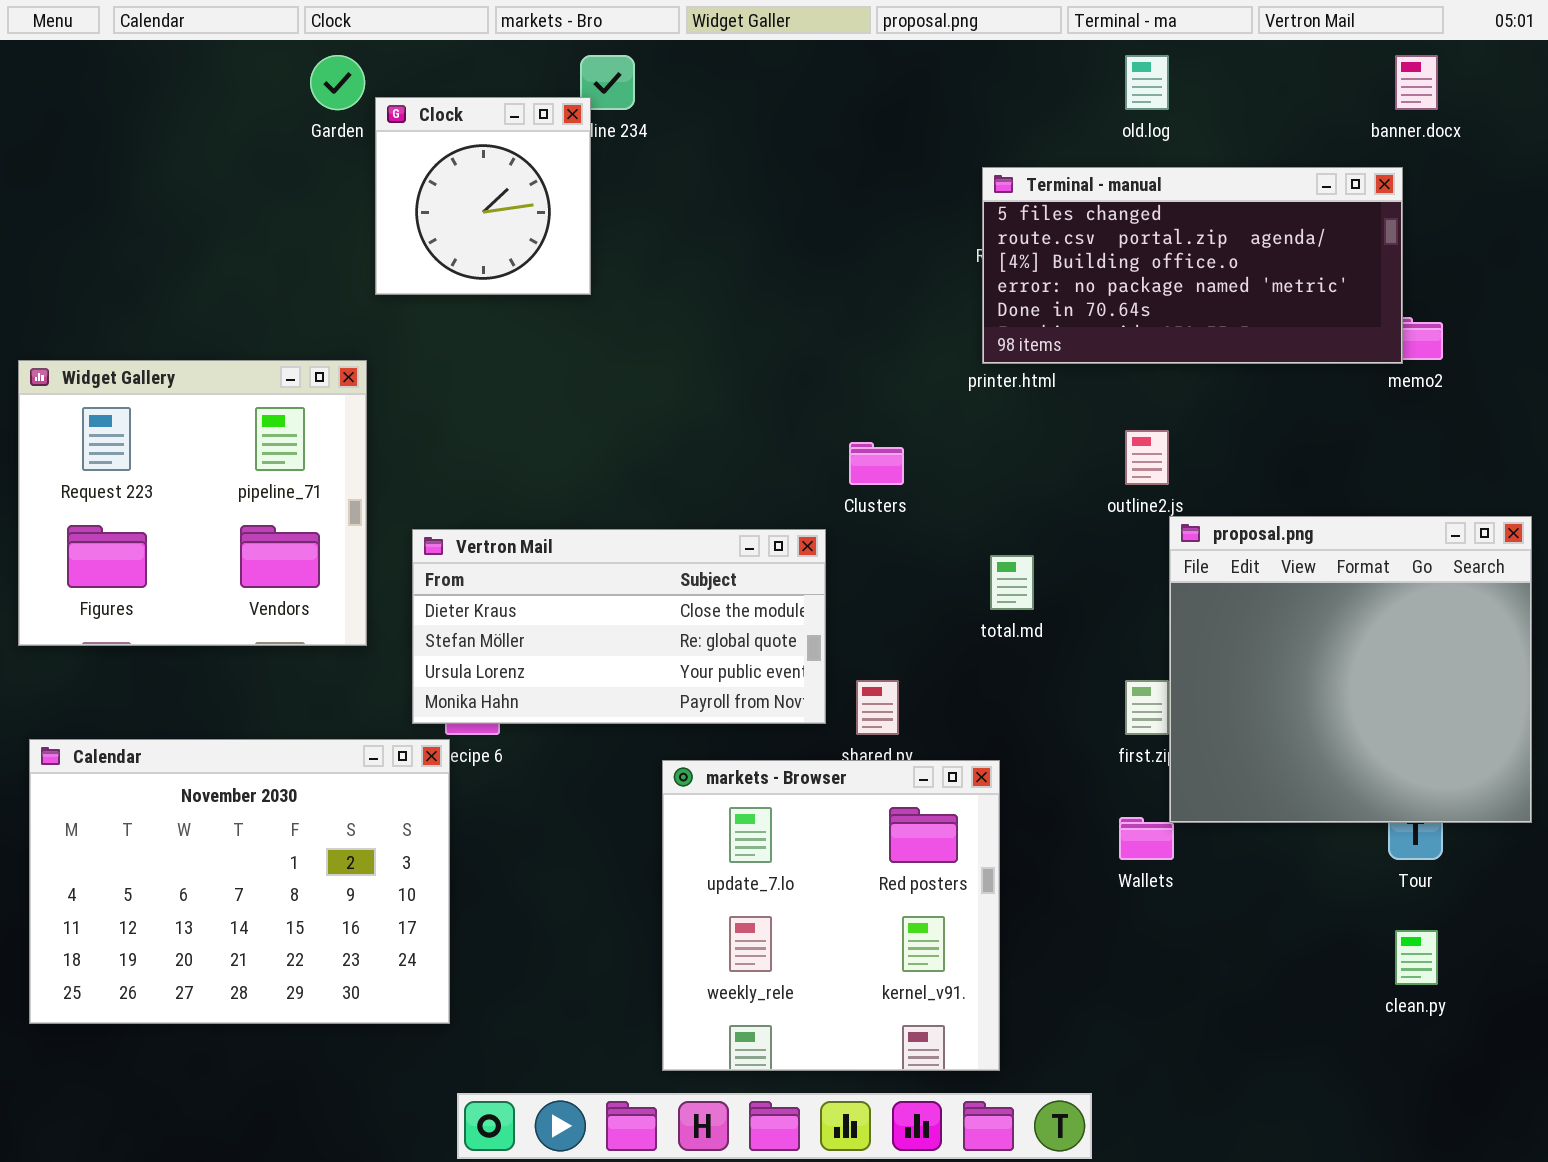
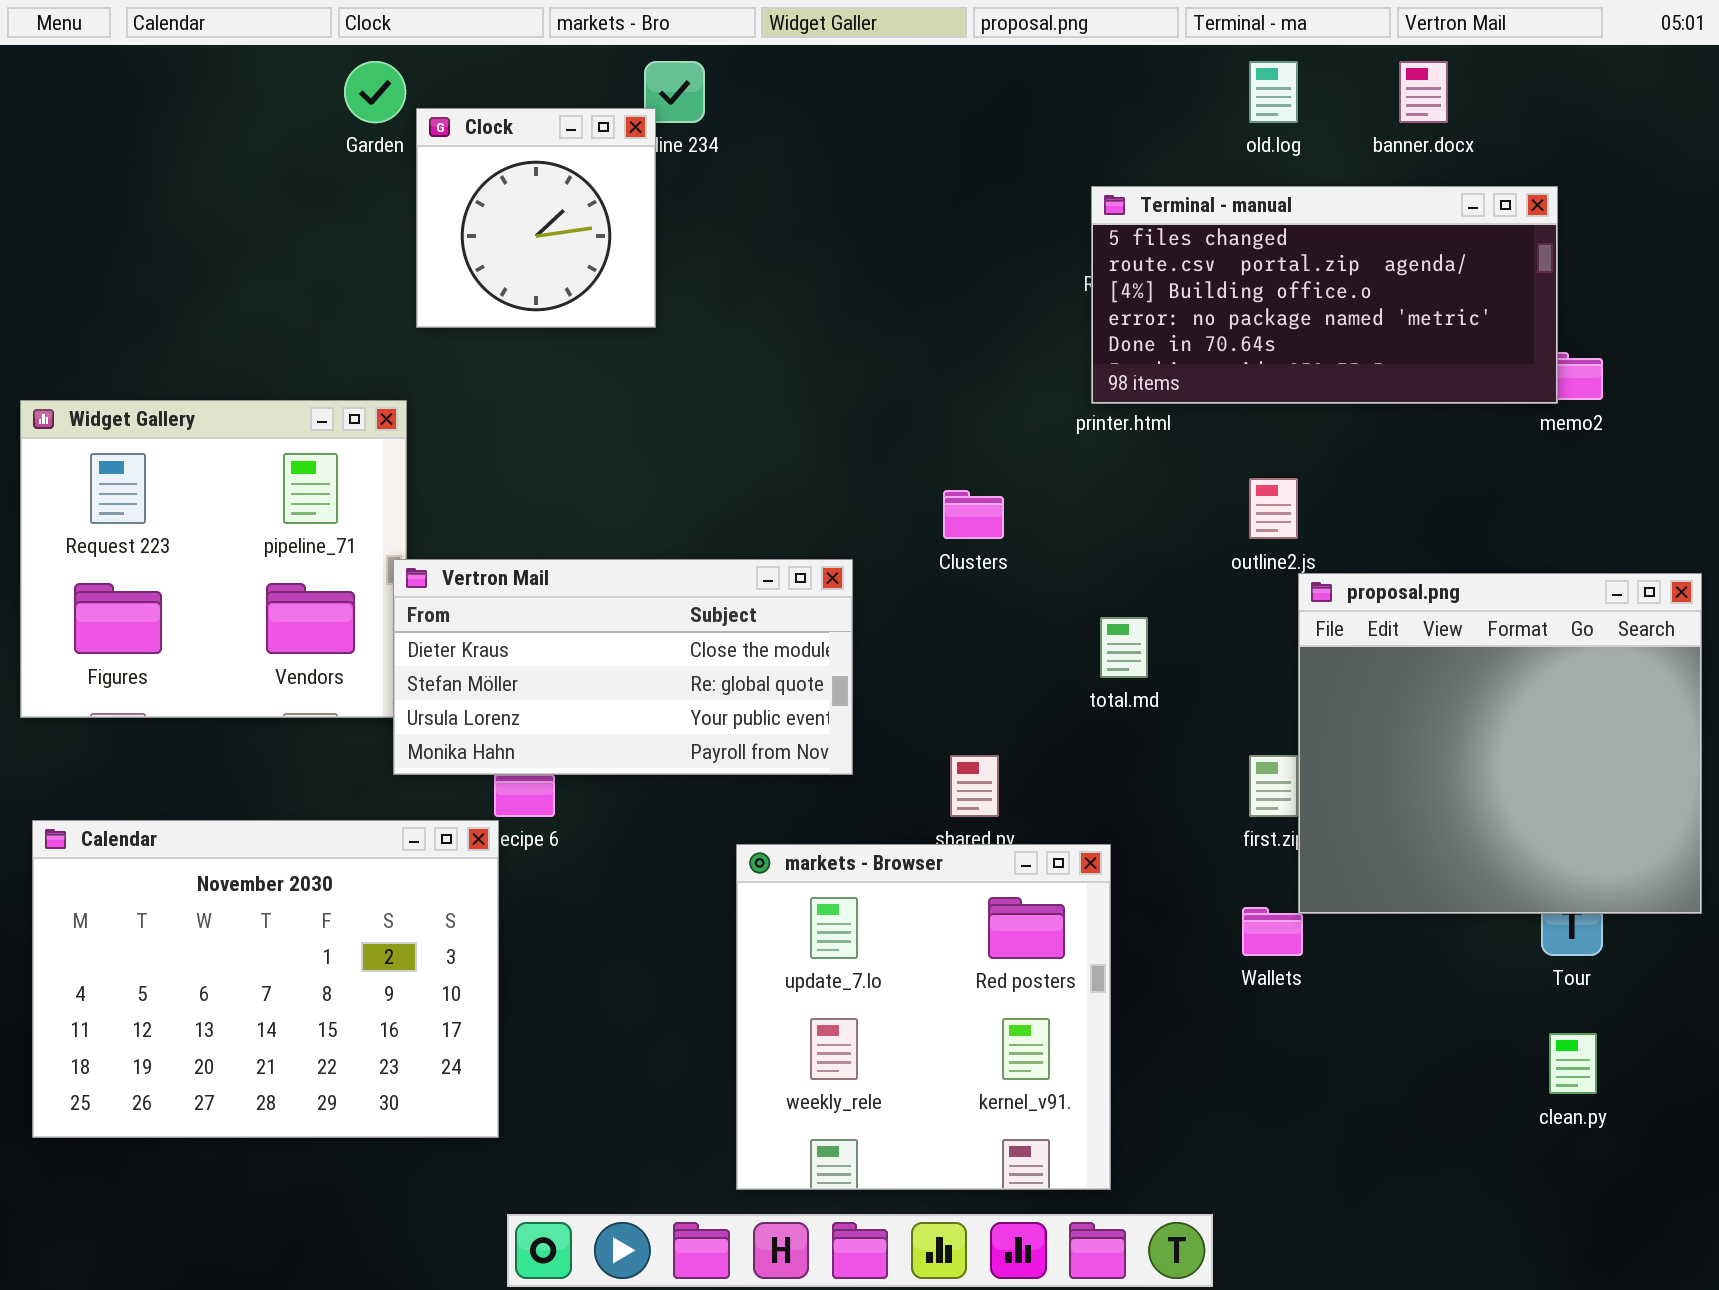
banner.docx: [1395,55,1438,110] -> [1399,61,1448,123], moved
Vertron Mail: [412,529,826,724] -> [393,559,853,775], moved

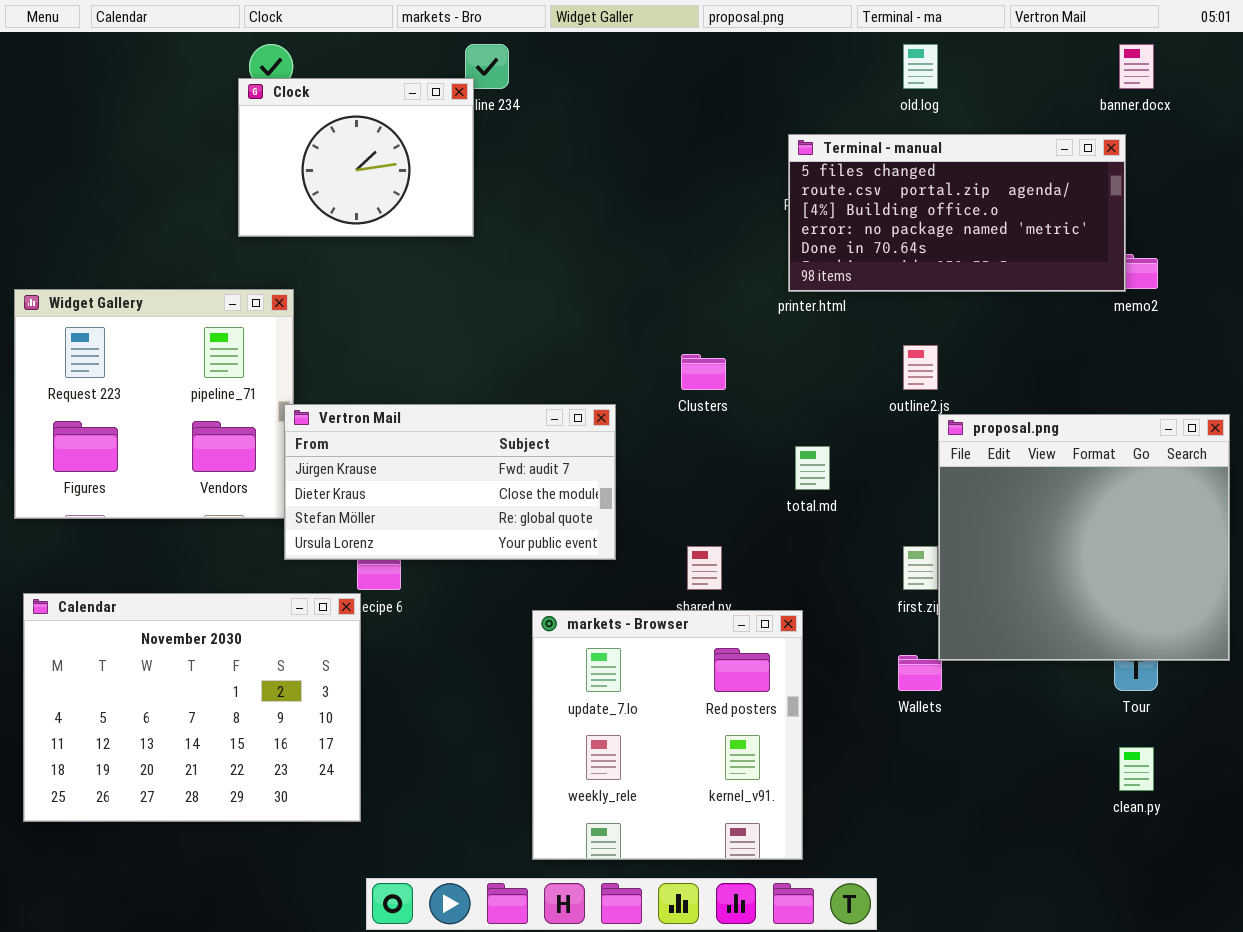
banner.docx: [1399,61,1448,123] -> [1119,44,1154,89], moved
Clock: [416,108,656,328] -> [238,78,474,237], resized
Vertron Mail: [393,559,853,775] -> [284,404,616,560], scrolled up 1 row

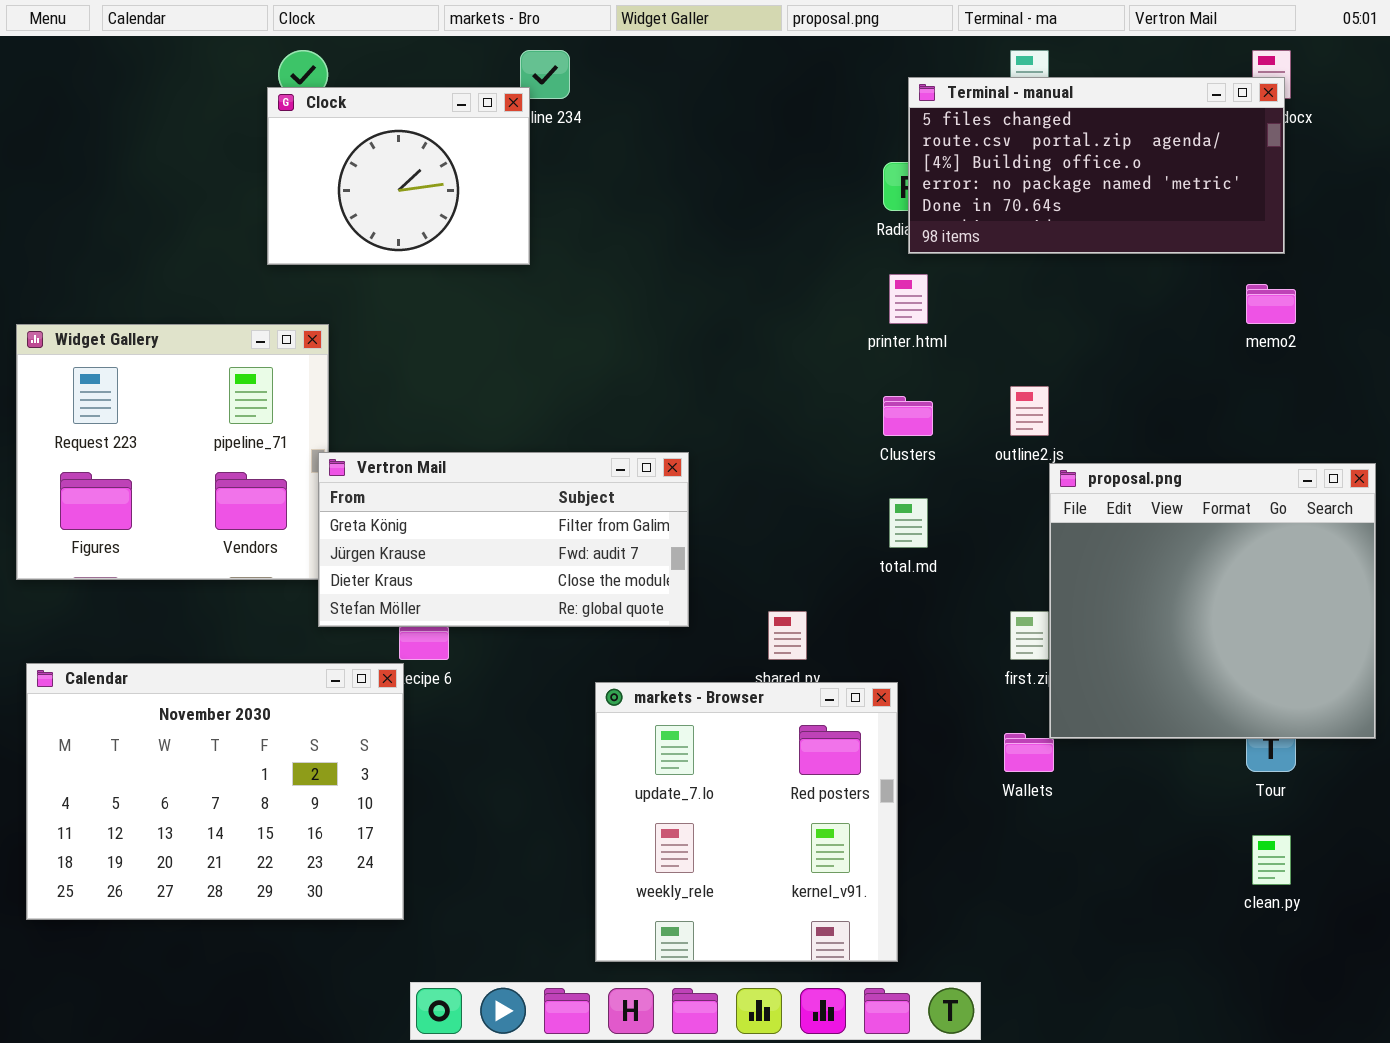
Terminal - manual: [788,134,1126,292] -> [908,77,1285,254], moved
Clusters: [681,354,726,390] -> [883,396,933,436], moved
Vertron Mail: [284,404,616,560] -> [318,452,689,627], scrolled up 1 row

